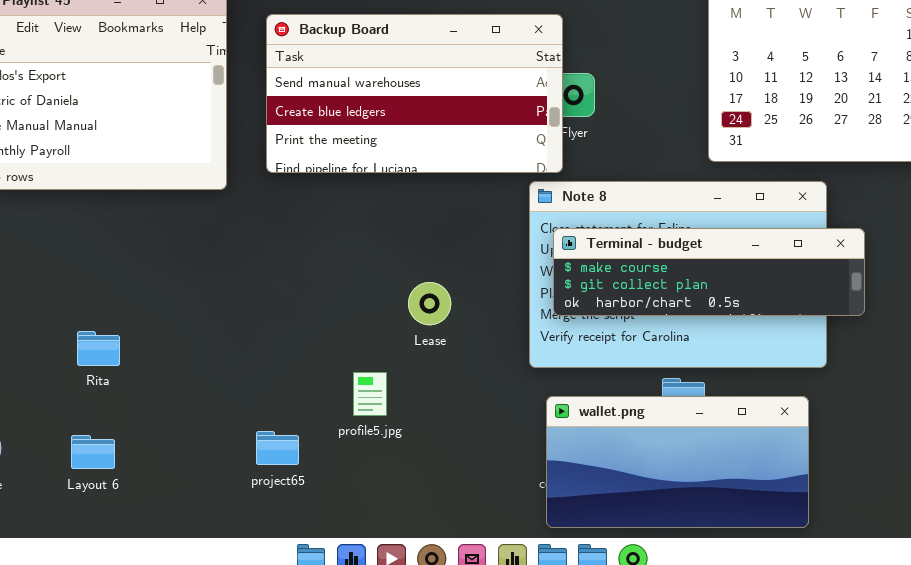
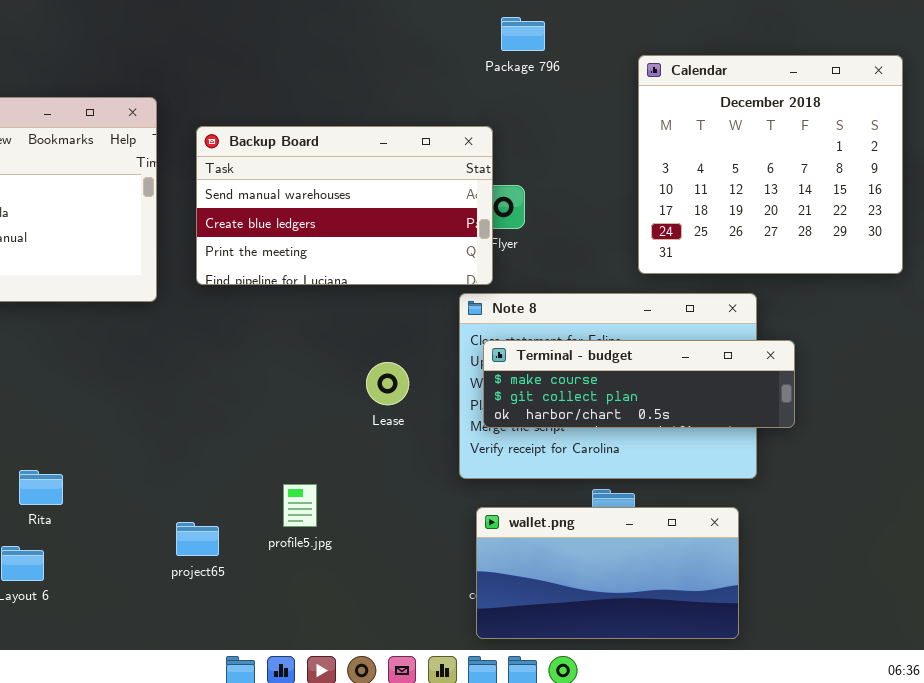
Lease: [408,282,451,325] -> [366,362,409,405], moved
Rita: [77,331,120,366] -> [19,470,63,505], moved
project65: [256,431,299,465] -> [176,522,219,556], moved

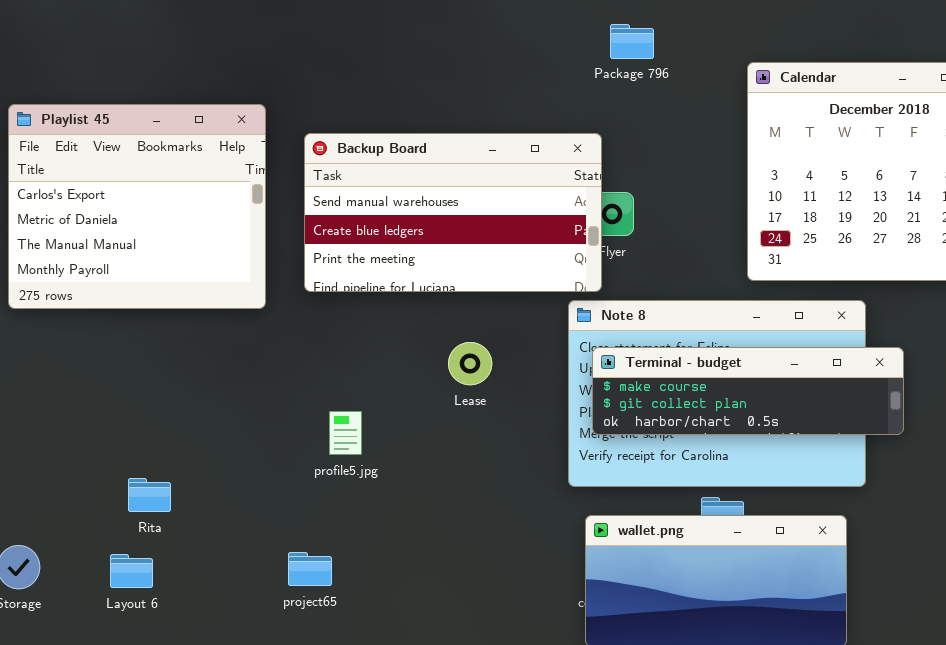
Lease: [366,362,409,405] -> [448,342,492,385], moved
profile5.jpg: [283,484,317,527] -> [329,411,362,455], moved
project65: [176,522,219,556] -> [288,552,332,586], moved

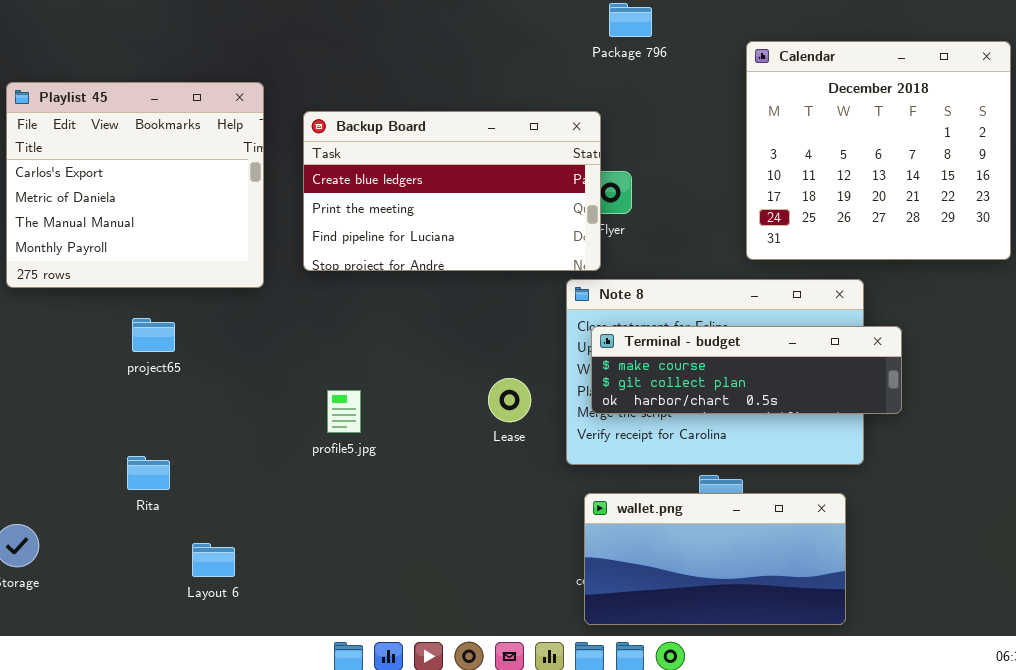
Backup Board: [304,133,602,292] -> [303,111,601,271], scrolled down 1 row
Lease: [448,342,492,385] -> [488,378,531,422], moved
project65: [288,552,332,586] -> [132,318,175,352], moved
Layout 6: [110,554,153,588] -> [192,543,235,577], moved

